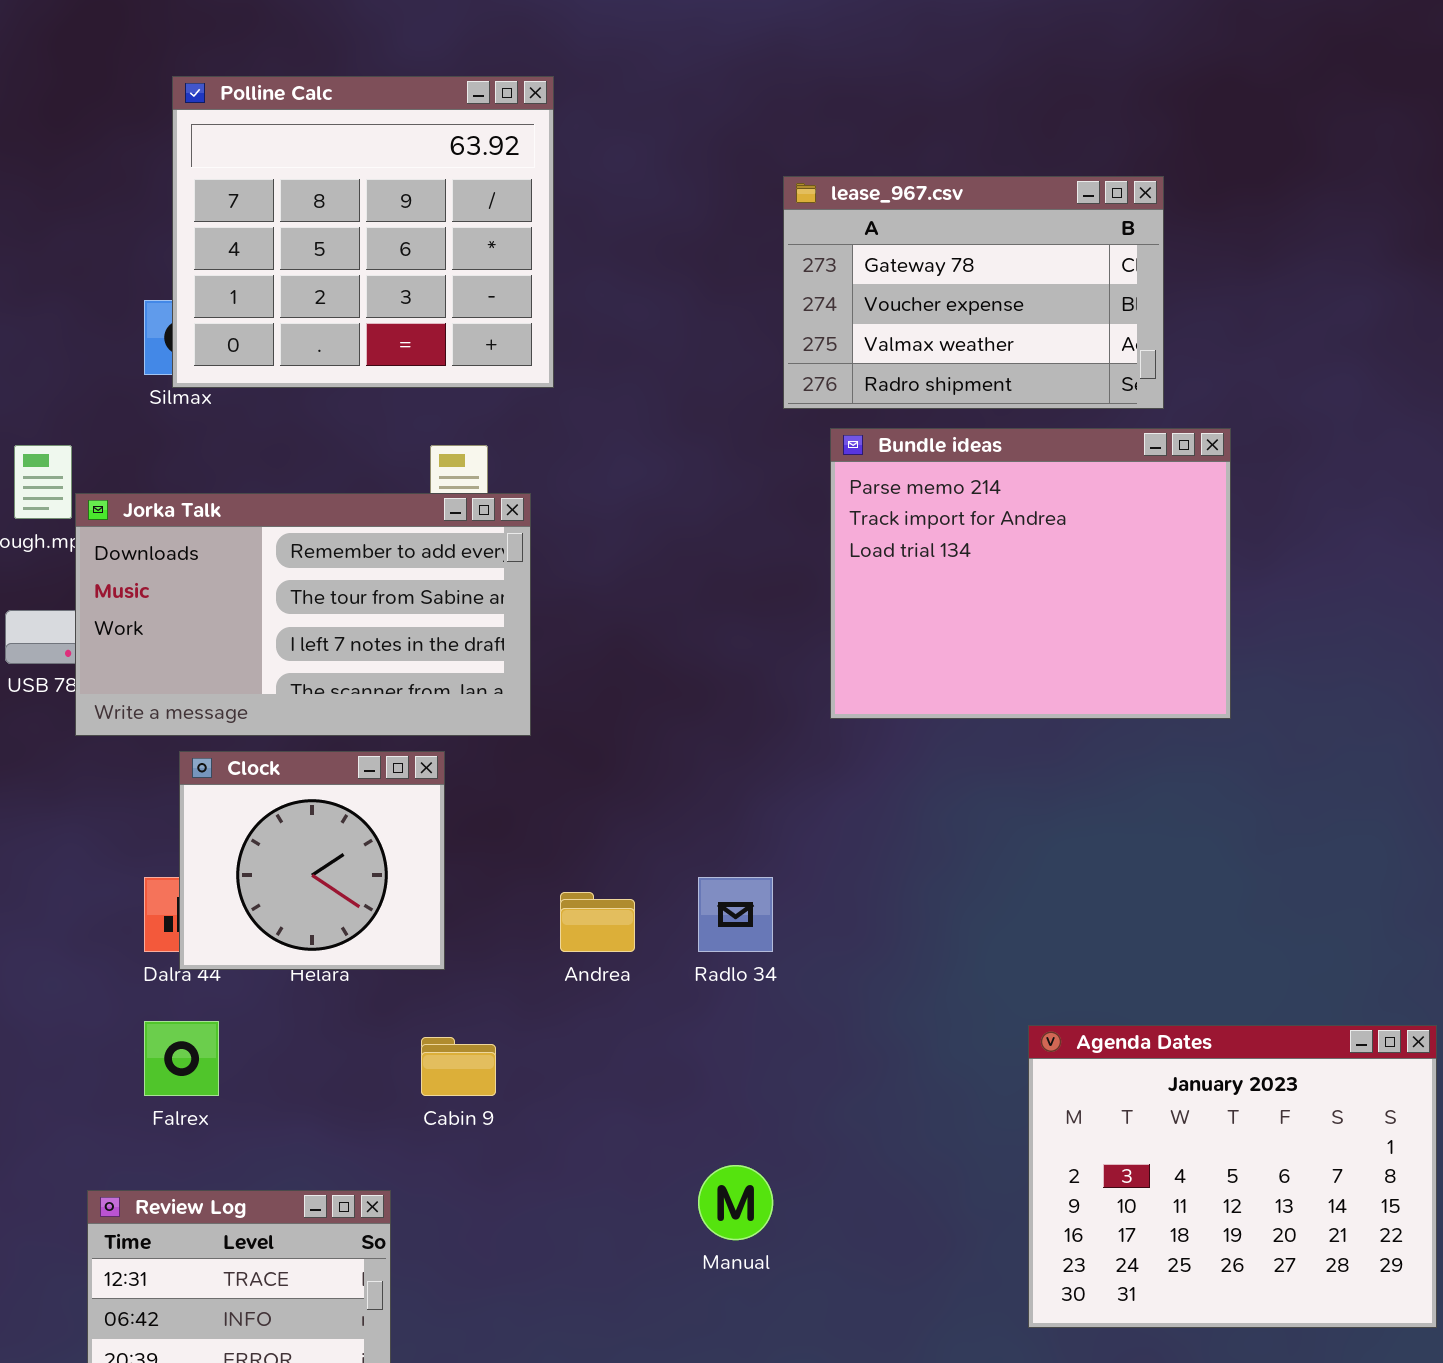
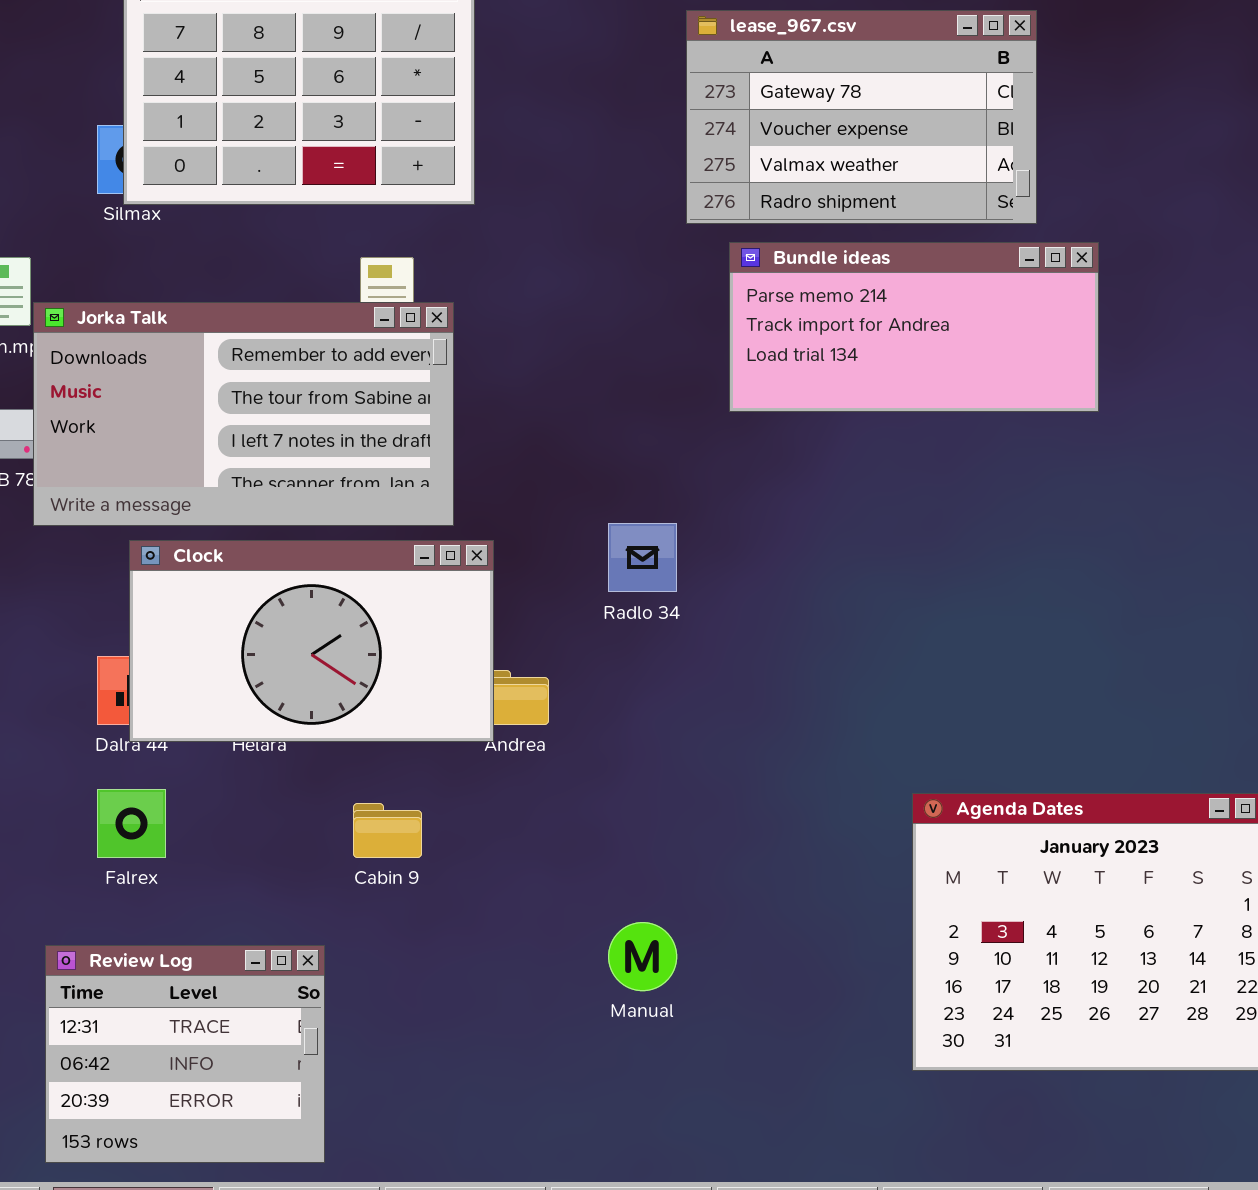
Bundle ideas: [830,428,1231,719] -> [729,242,1099,412], resized
Clock: [179,751,445,970] -> [129,540,494,742], resized
Radlo 34: [698,877,773,952] -> [608,523,677,592], moved

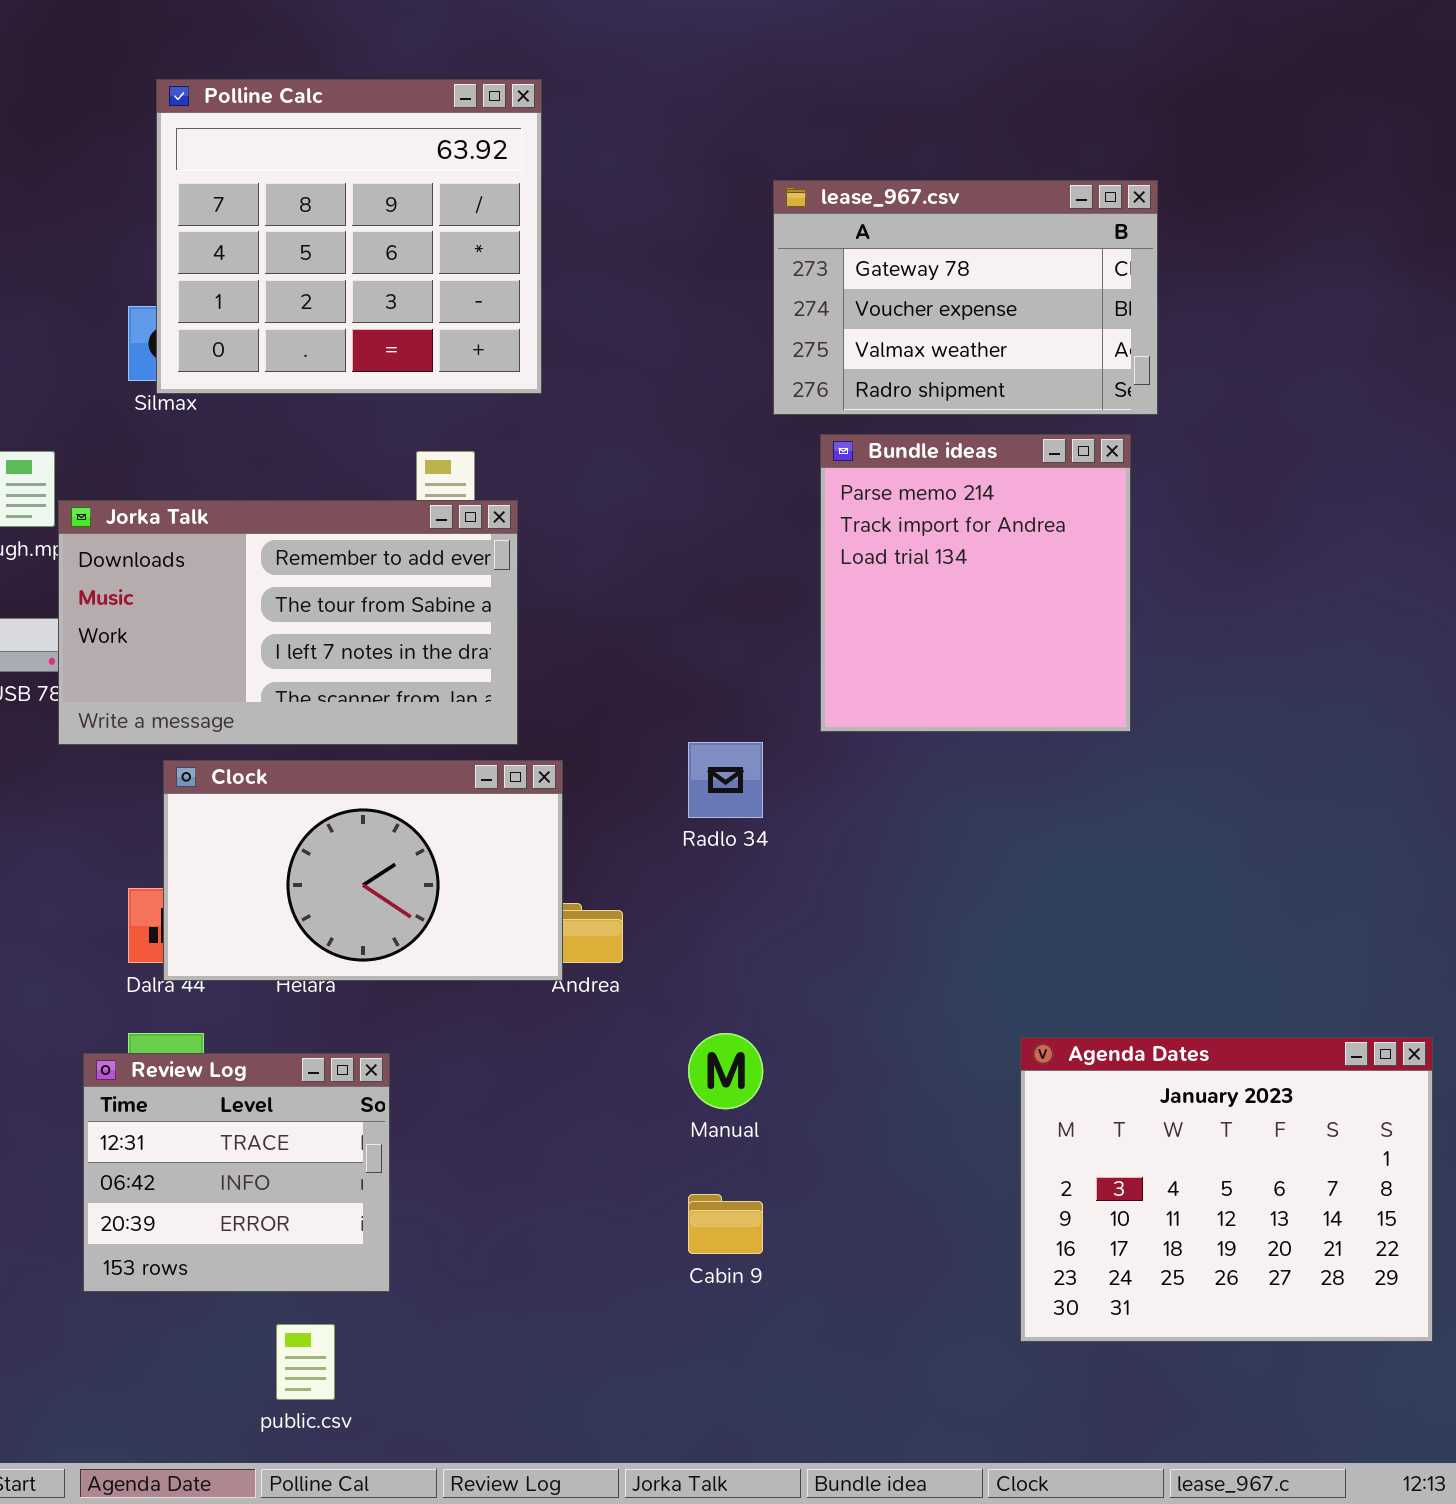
Bundle ideas: [729,242,1099,412] -> [820,434,1131,732], resized
Cabin 9: [353,803,422,858] -> [688,1194,763,1254], moved
Manual: [608,922,677,991] -> [688,1033,763,1109], moved
Review Log: [45,945,325,1163] -> [83,1053,390,1292], moved

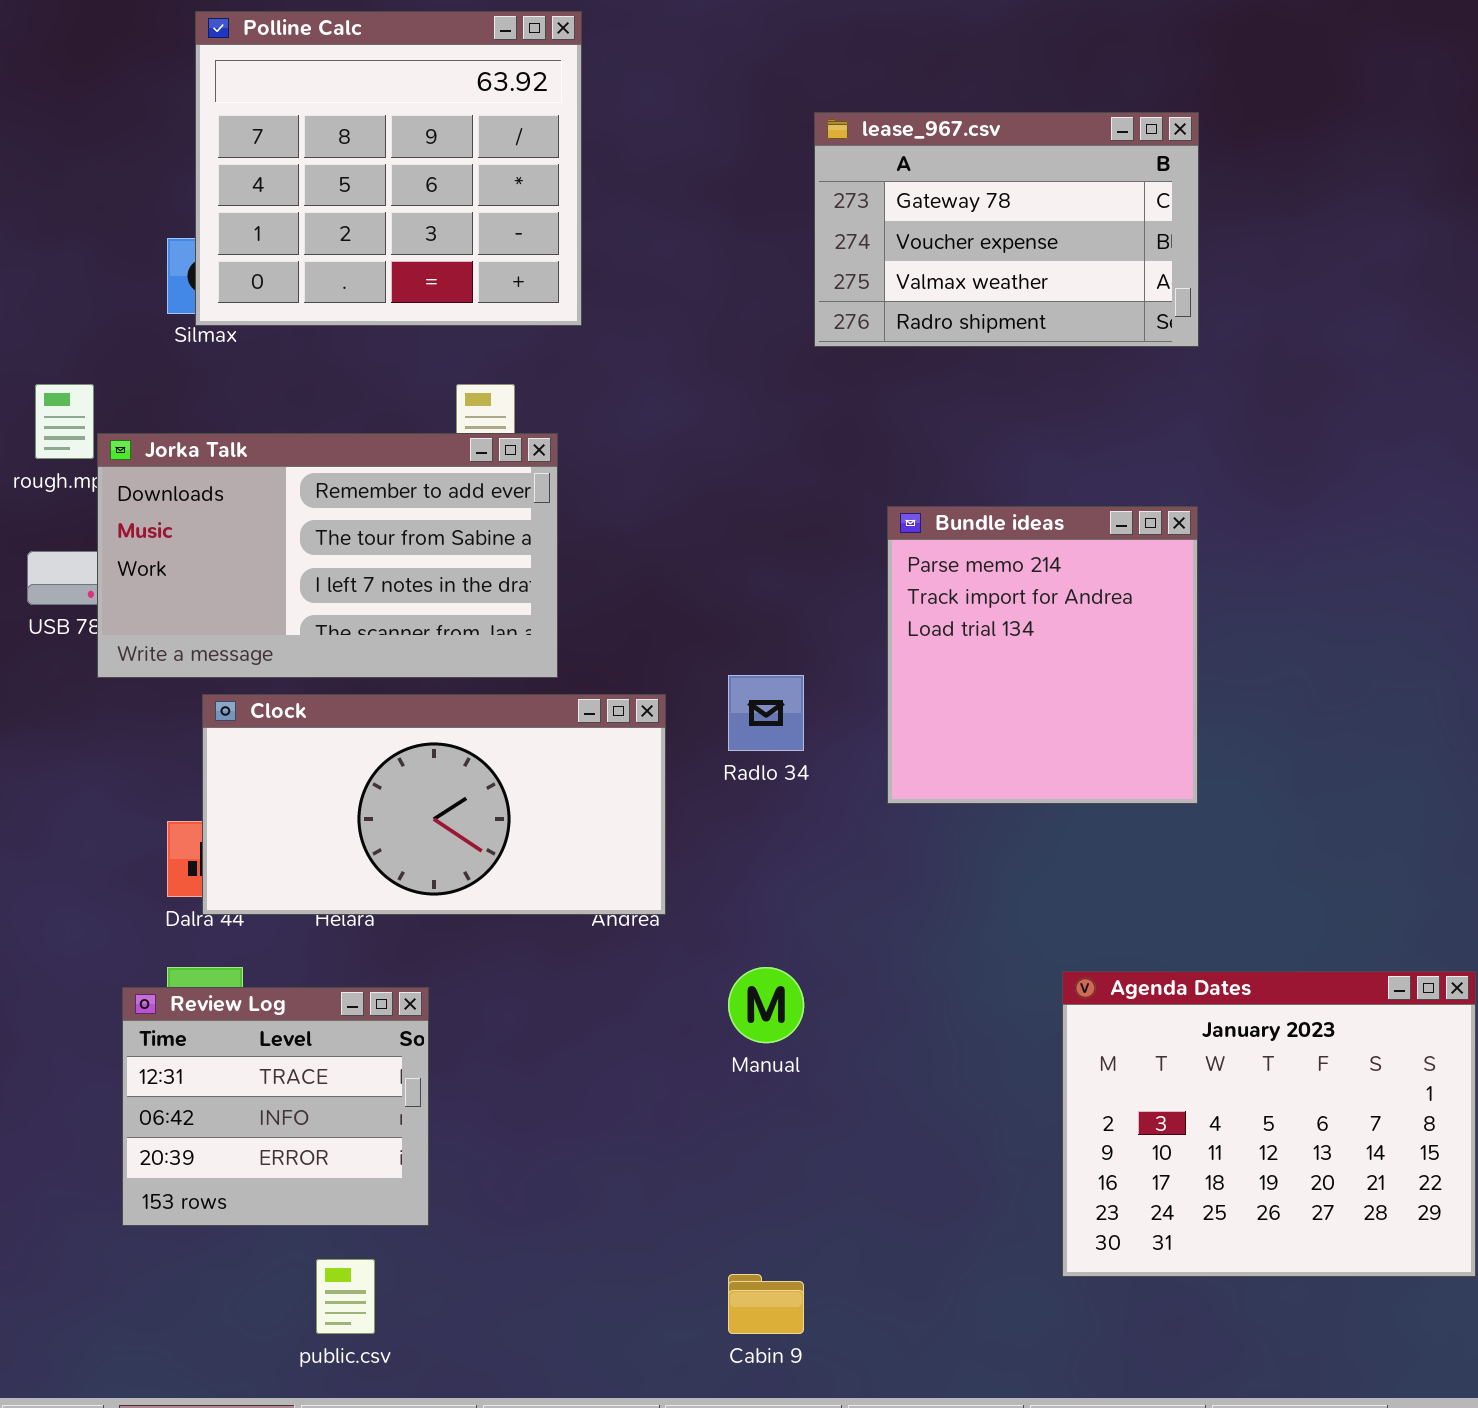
Bundle ideas: [820,434,1131,732] -> [887,506,1198,804], moved
Clock: [163,760,563,981] -> [202,694,666,915], resized
Cabin 9: [688,1194,763,1254] -> [728,1274,804,1334], moved

